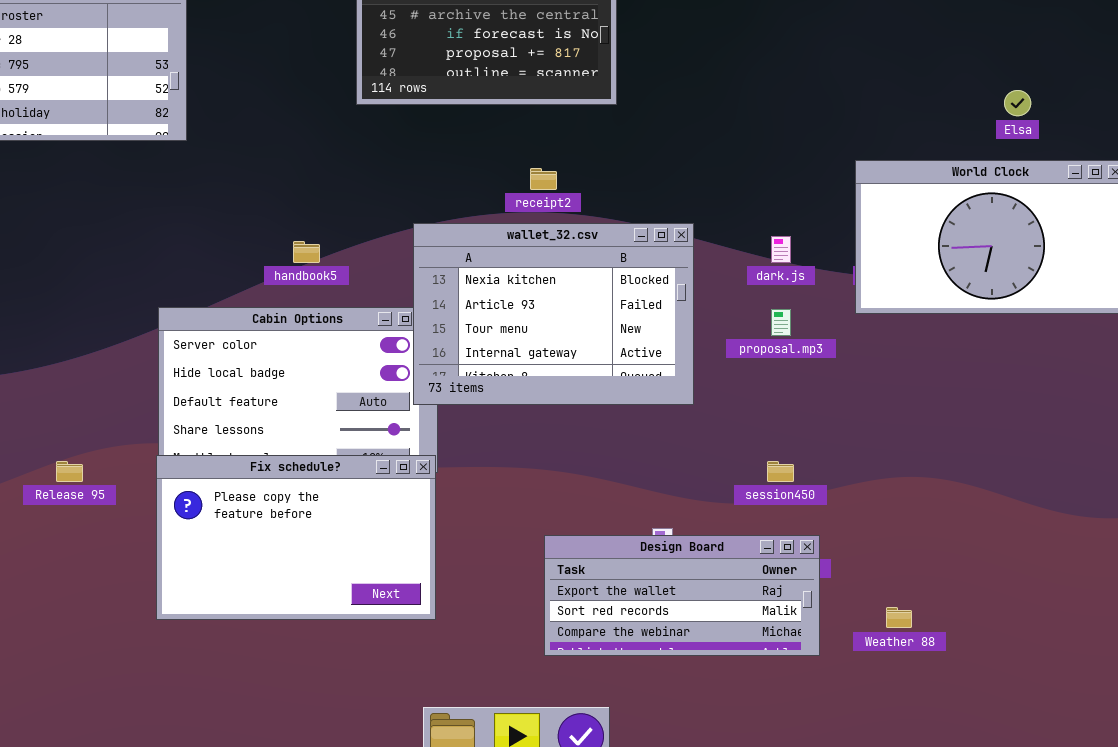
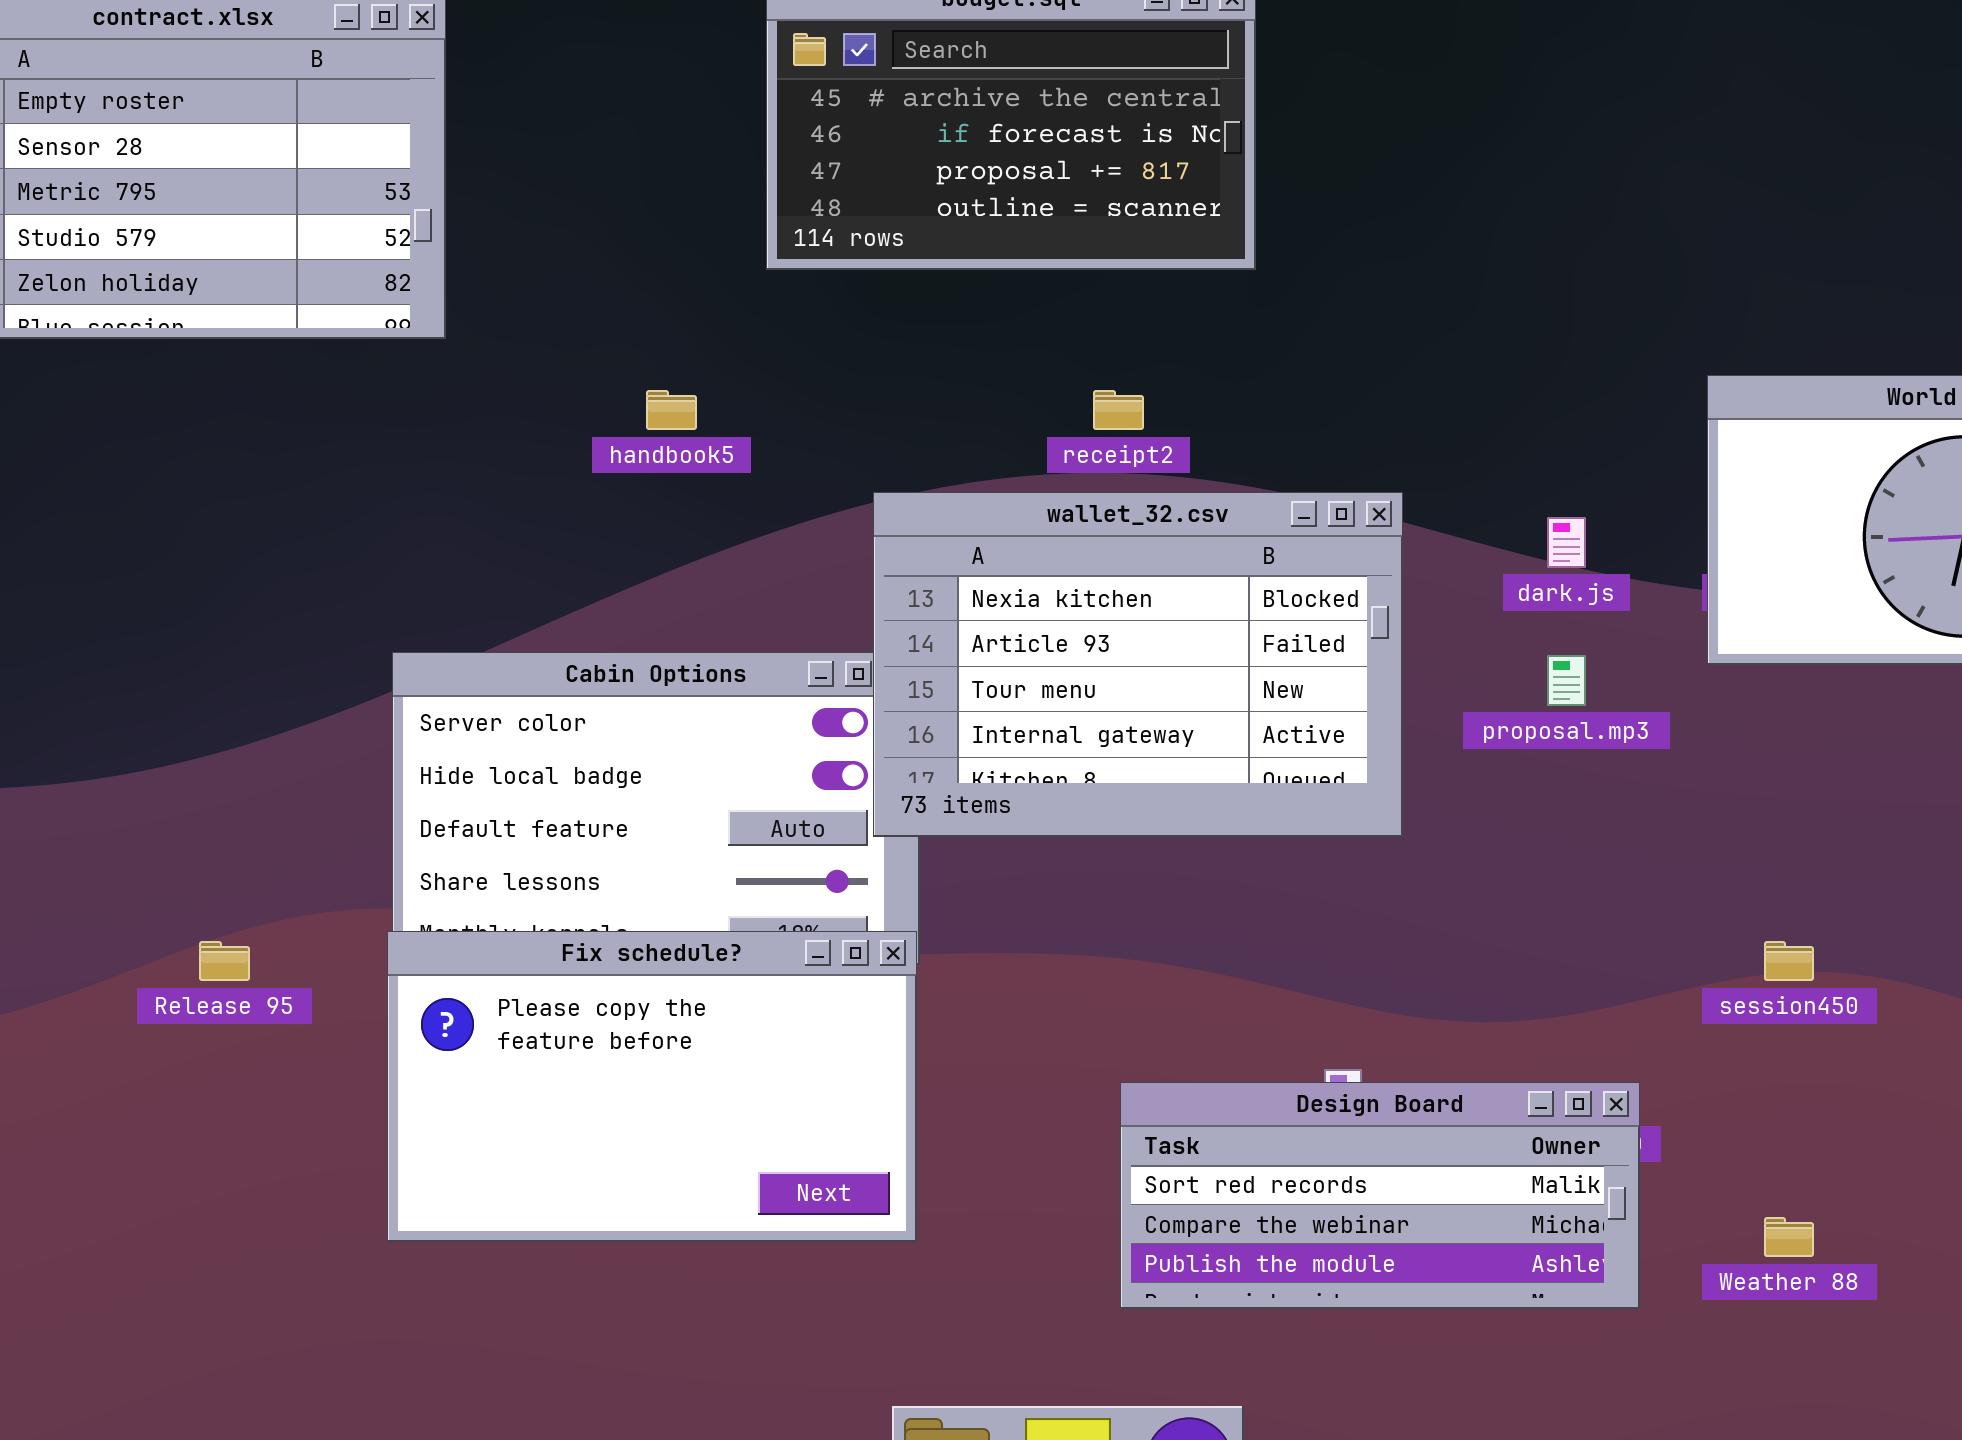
handbook5: [293,241,320,263] -> [646,390,697,430], moved
session450: [767,461,794,482] -> [1764,941,1814,981], moved
Design Board: [544,535,820,656] -> [1120,1082,1640,1309], scrolled down 1 row

